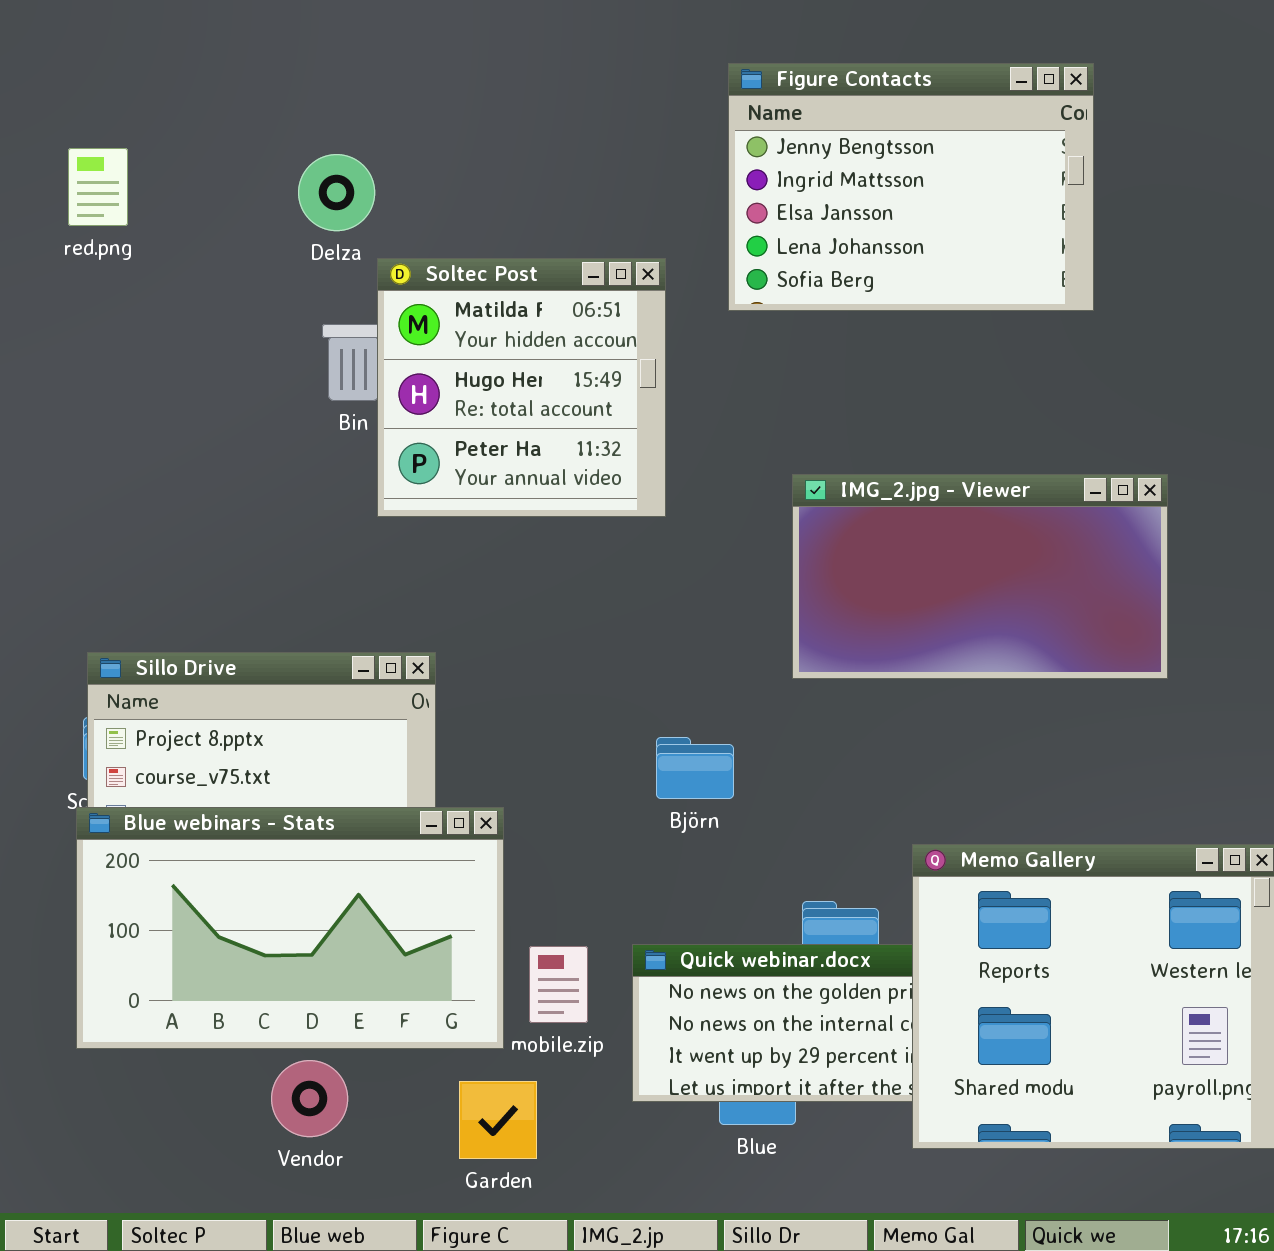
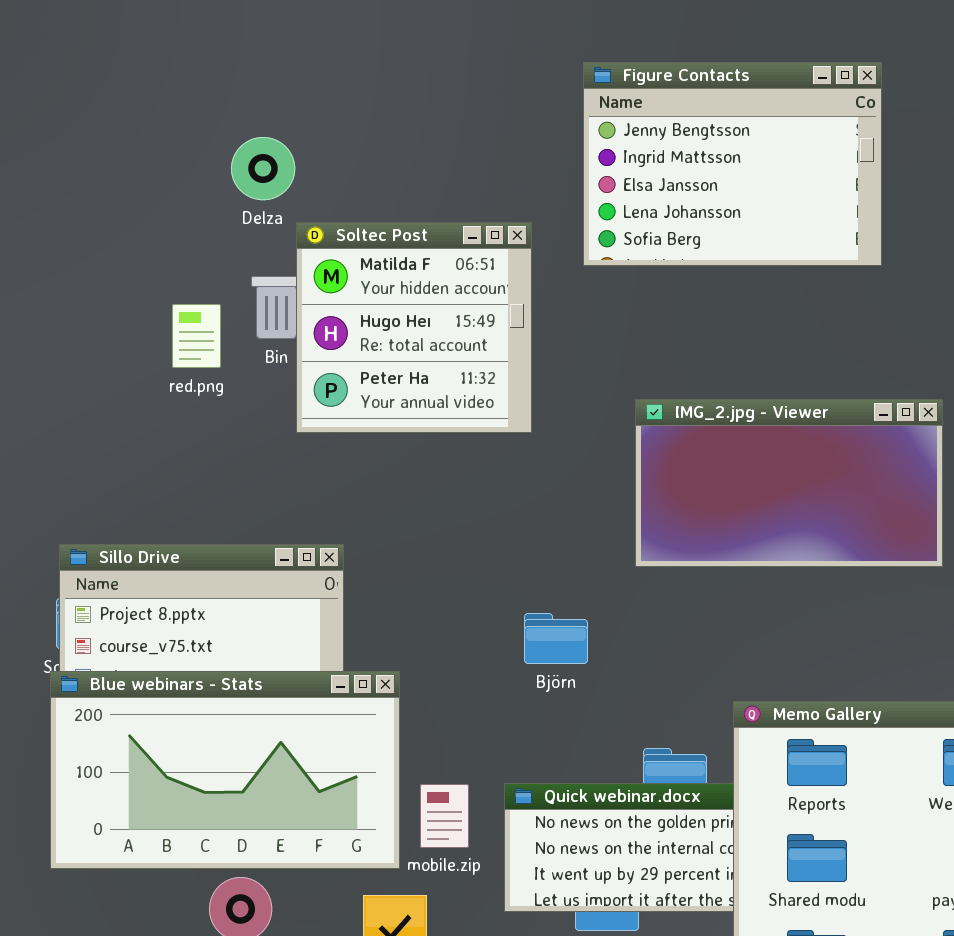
red.png: [68,148,128,226] -> [172,304,221,368], moved

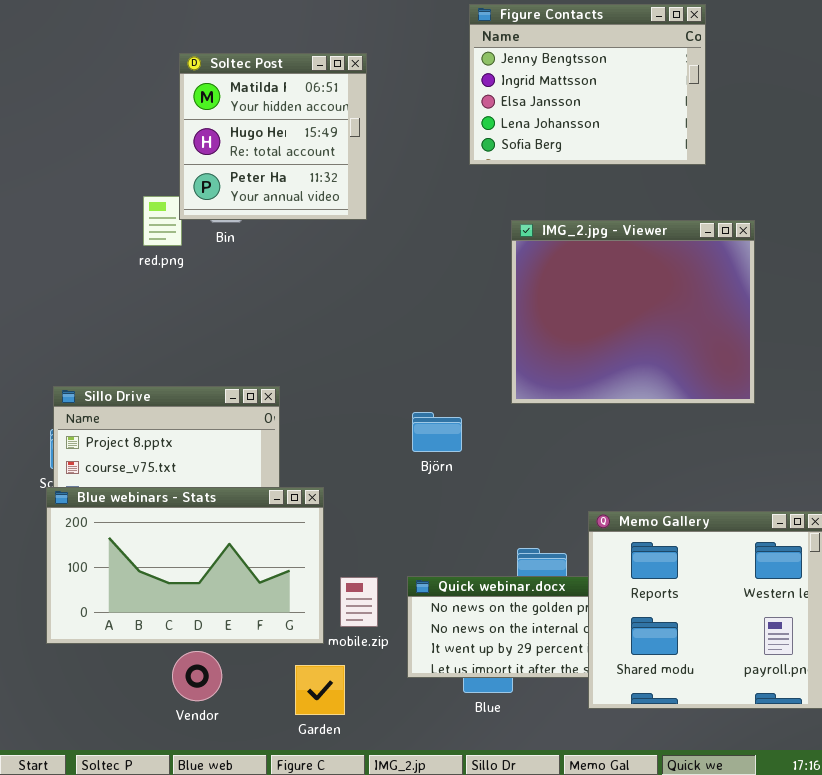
Soltec Post: [296,222,532,433] -> [179,53,367,220], moved
IMG_2.jpg - Viewer: [635,399,943,567] -> [511,220,755,404], resized
Björn: [524,613,588,664] -> [412,412,462,452], moved

